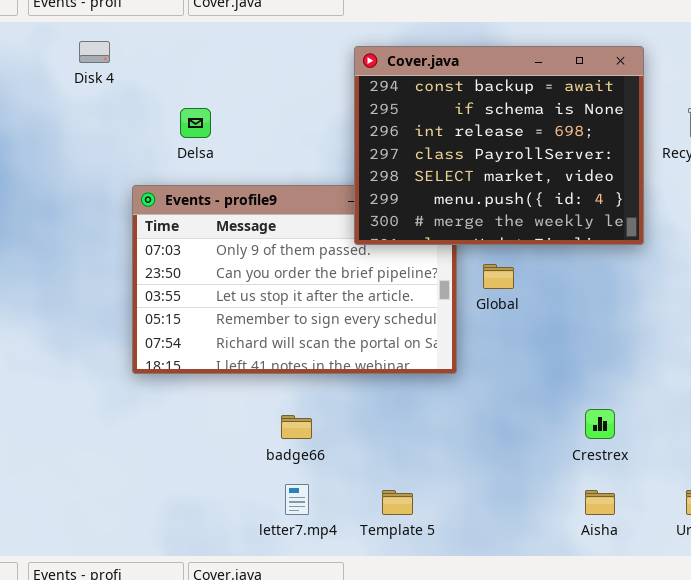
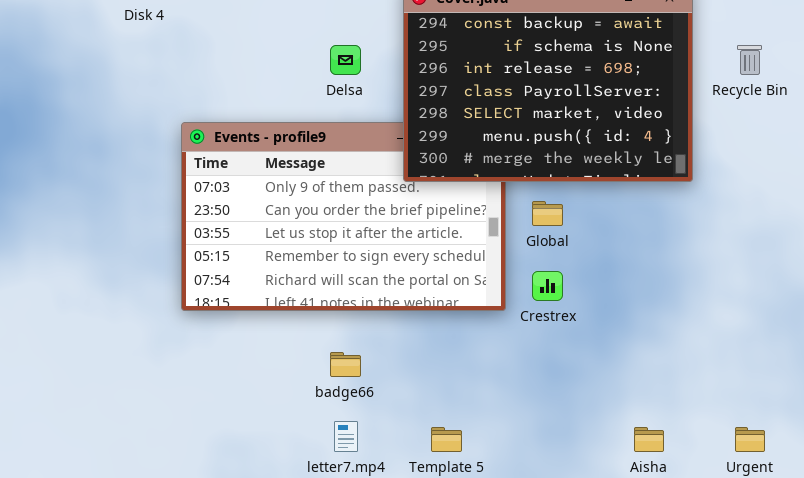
Delsa: [180,108,211,138] -> [330,45,361,75], moved
Crestrex: [585,409,615,439] -> [532,271,563,301], moved

